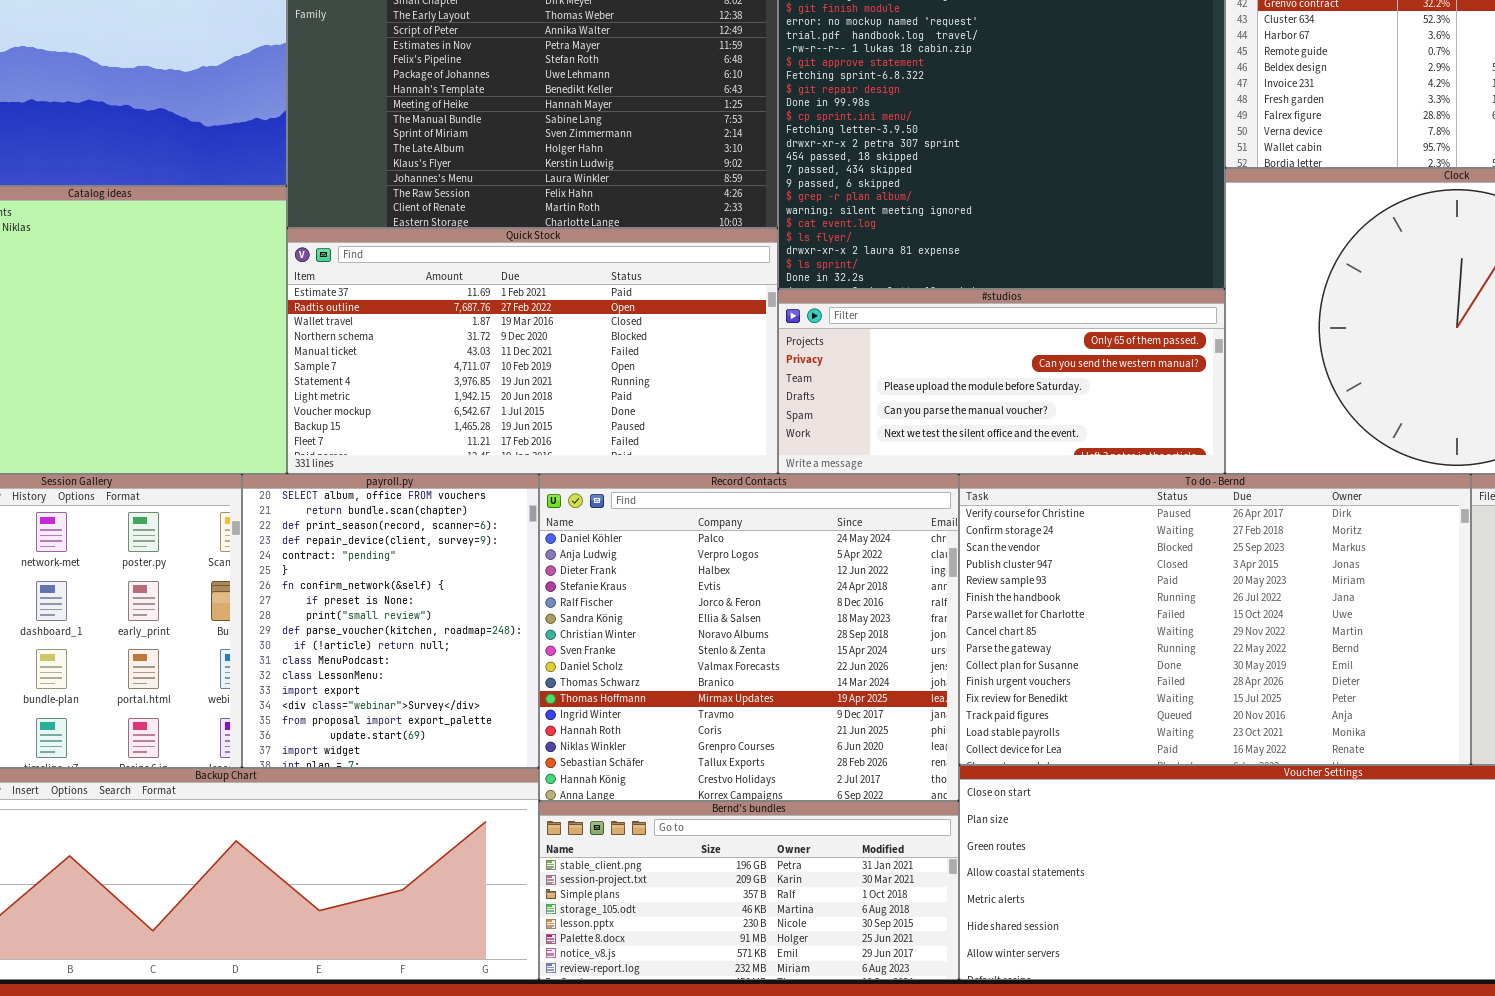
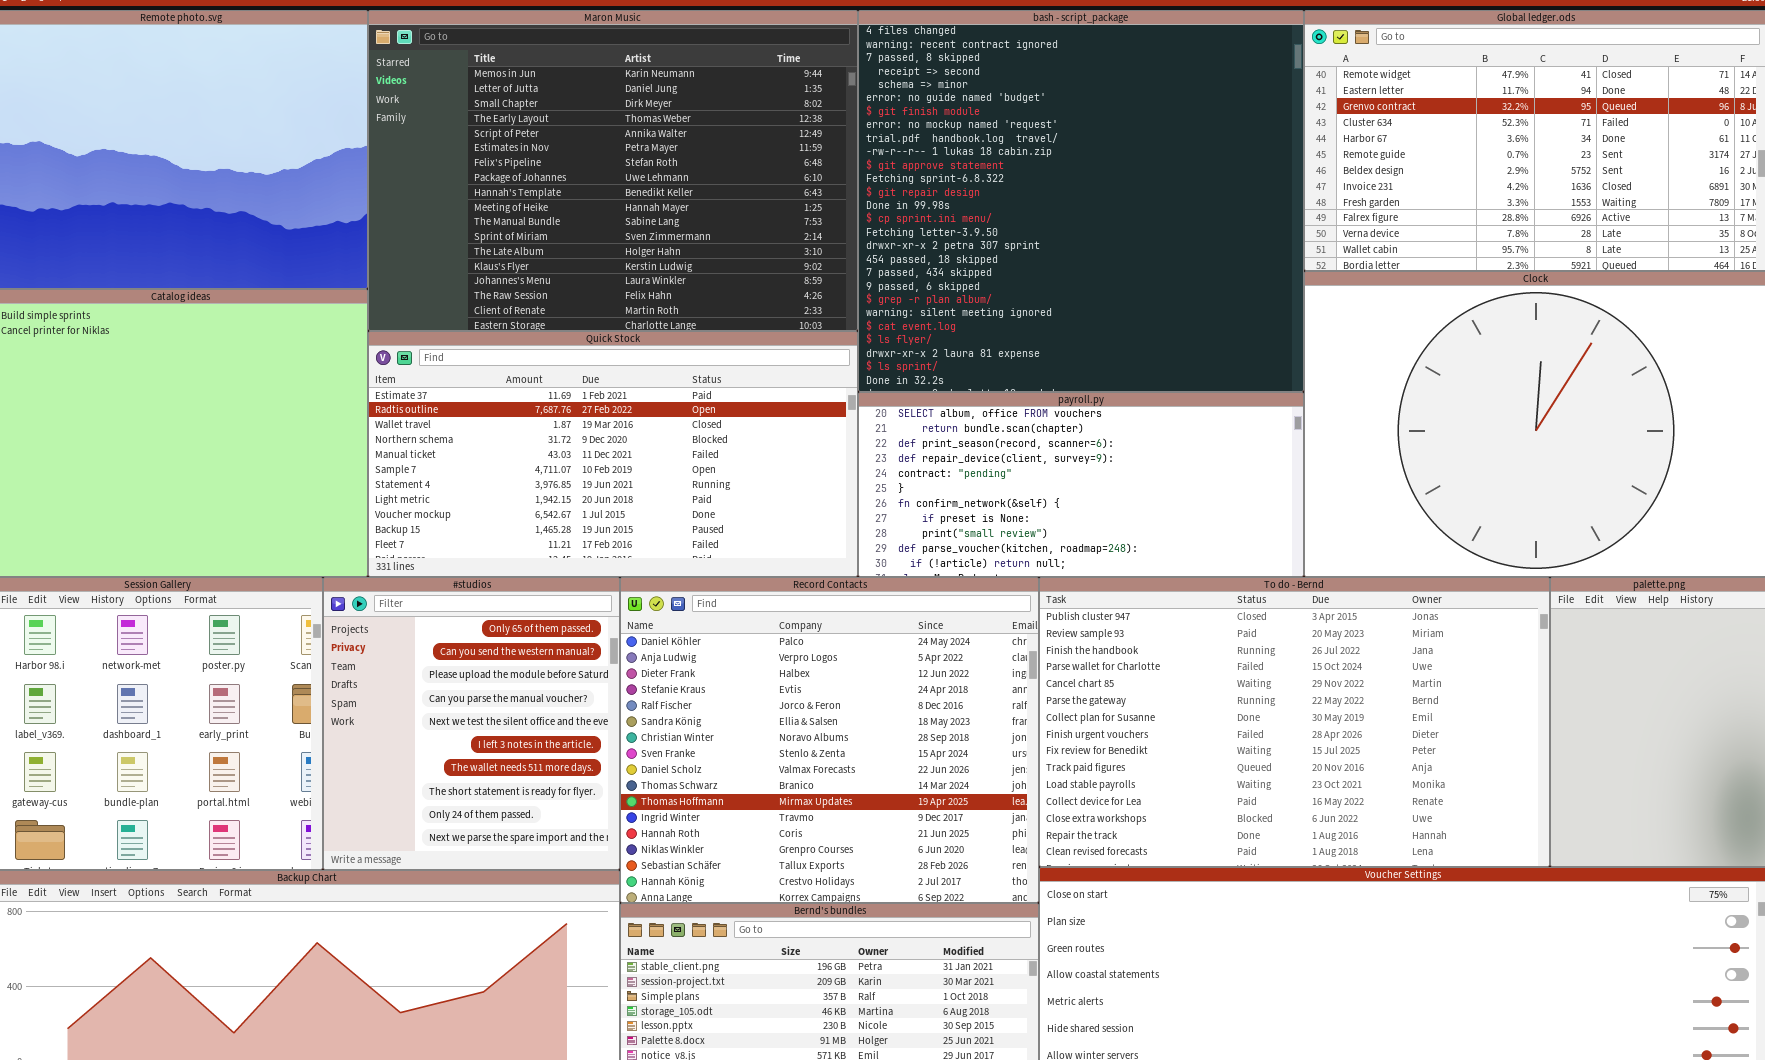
#studios: [778,289,1225,474] -> [323,577,620,870], moved, resized
payroll.py: [242,474,539,768] -> [858,392,1304,577], moved, resized
To do - Bernd: [959,474,1471,765] -> [1039,577,1550,867], scrolled down 3 rows

